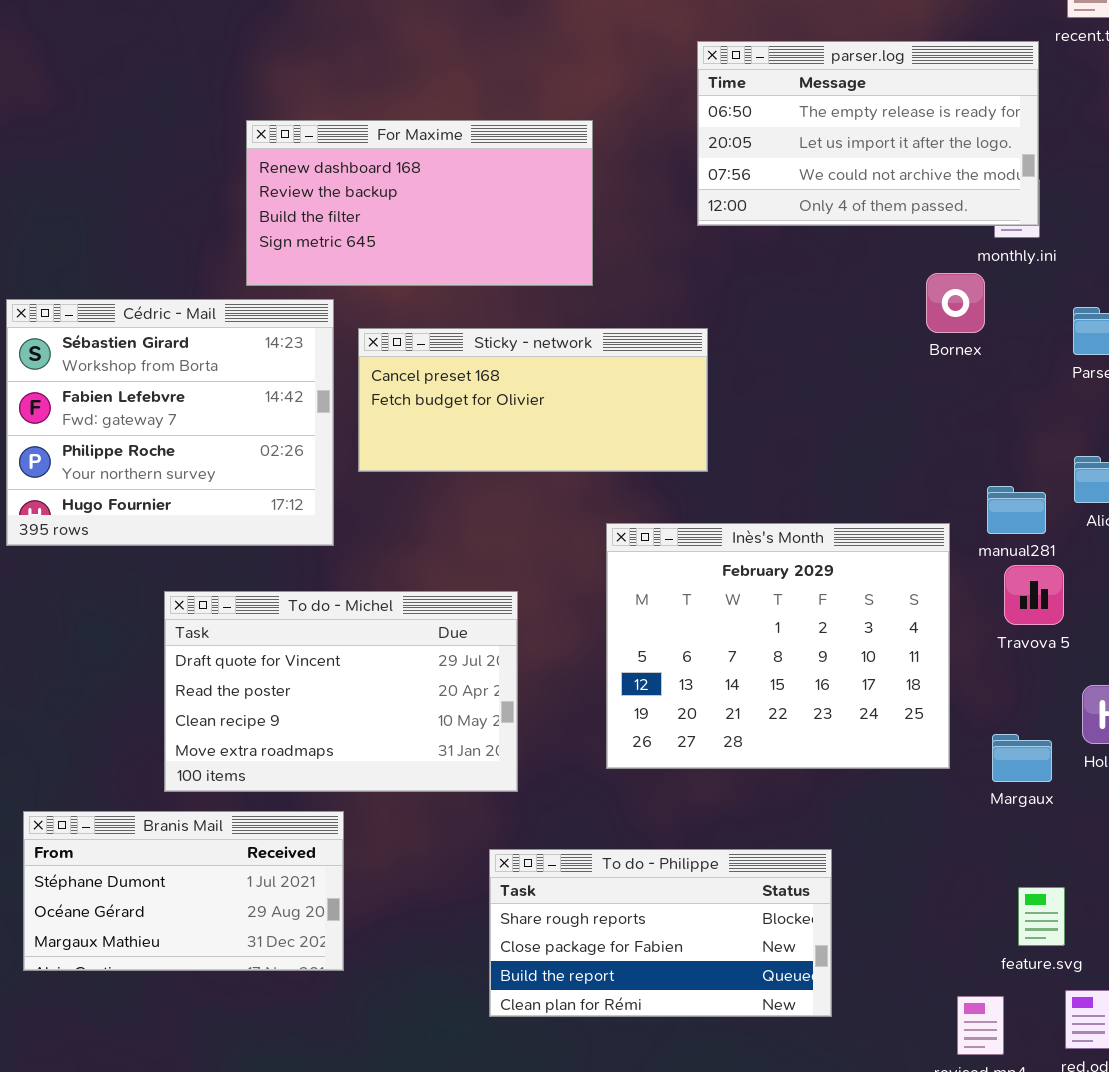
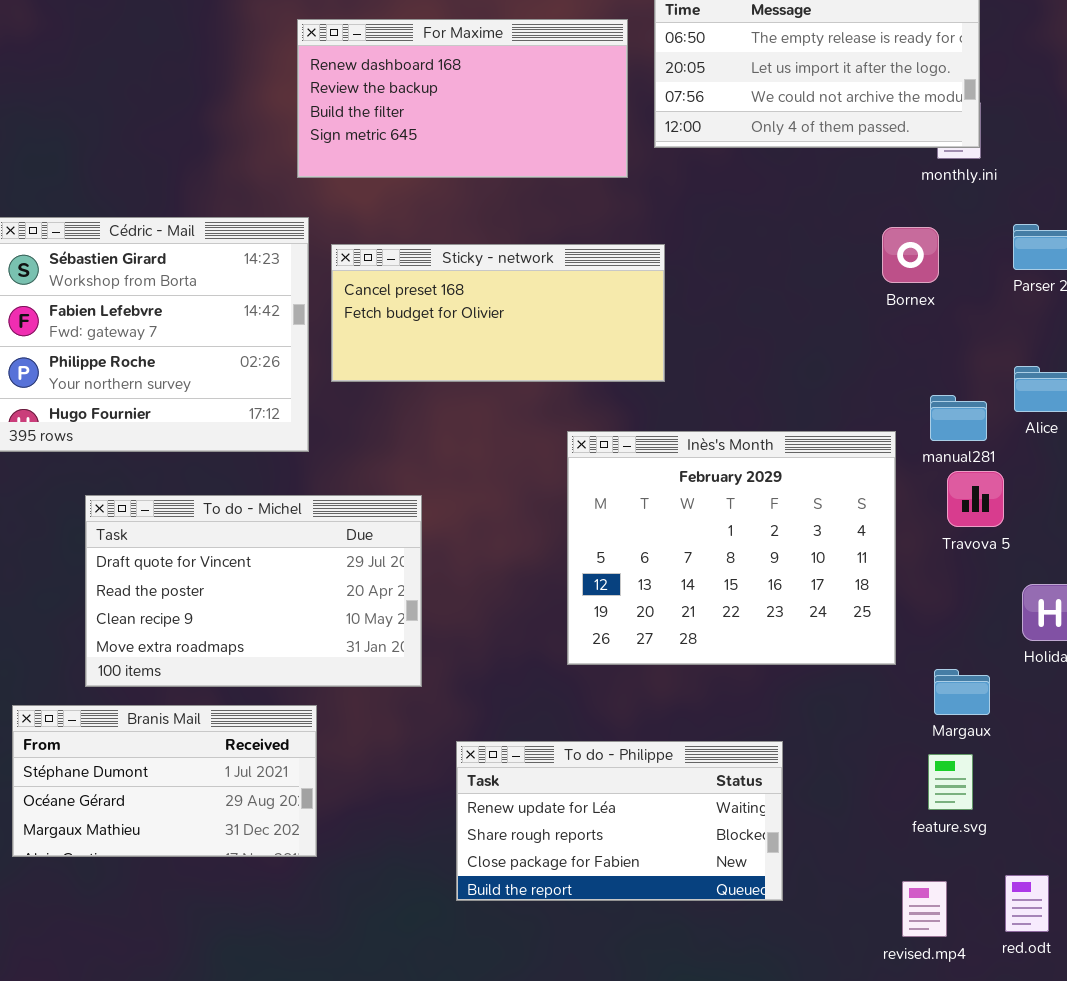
For Maxime: [246,120,593,286] -> [297,19,628,178], moved
Bornex: [926,273,985,333] -> [882,227,939,283], moved
To do - Michel: [164,591,518,792] -> [85,495,422,687], moved
Margaux: [992,734,1052,782] -> [934,669,990,715], moved
To do - Philippe: [489,849,832,1017] -> [456,741,783,901], scrolled up 1 row
feature.svg: [1018,887,1065,946] -> [928,754,973,810], moved

